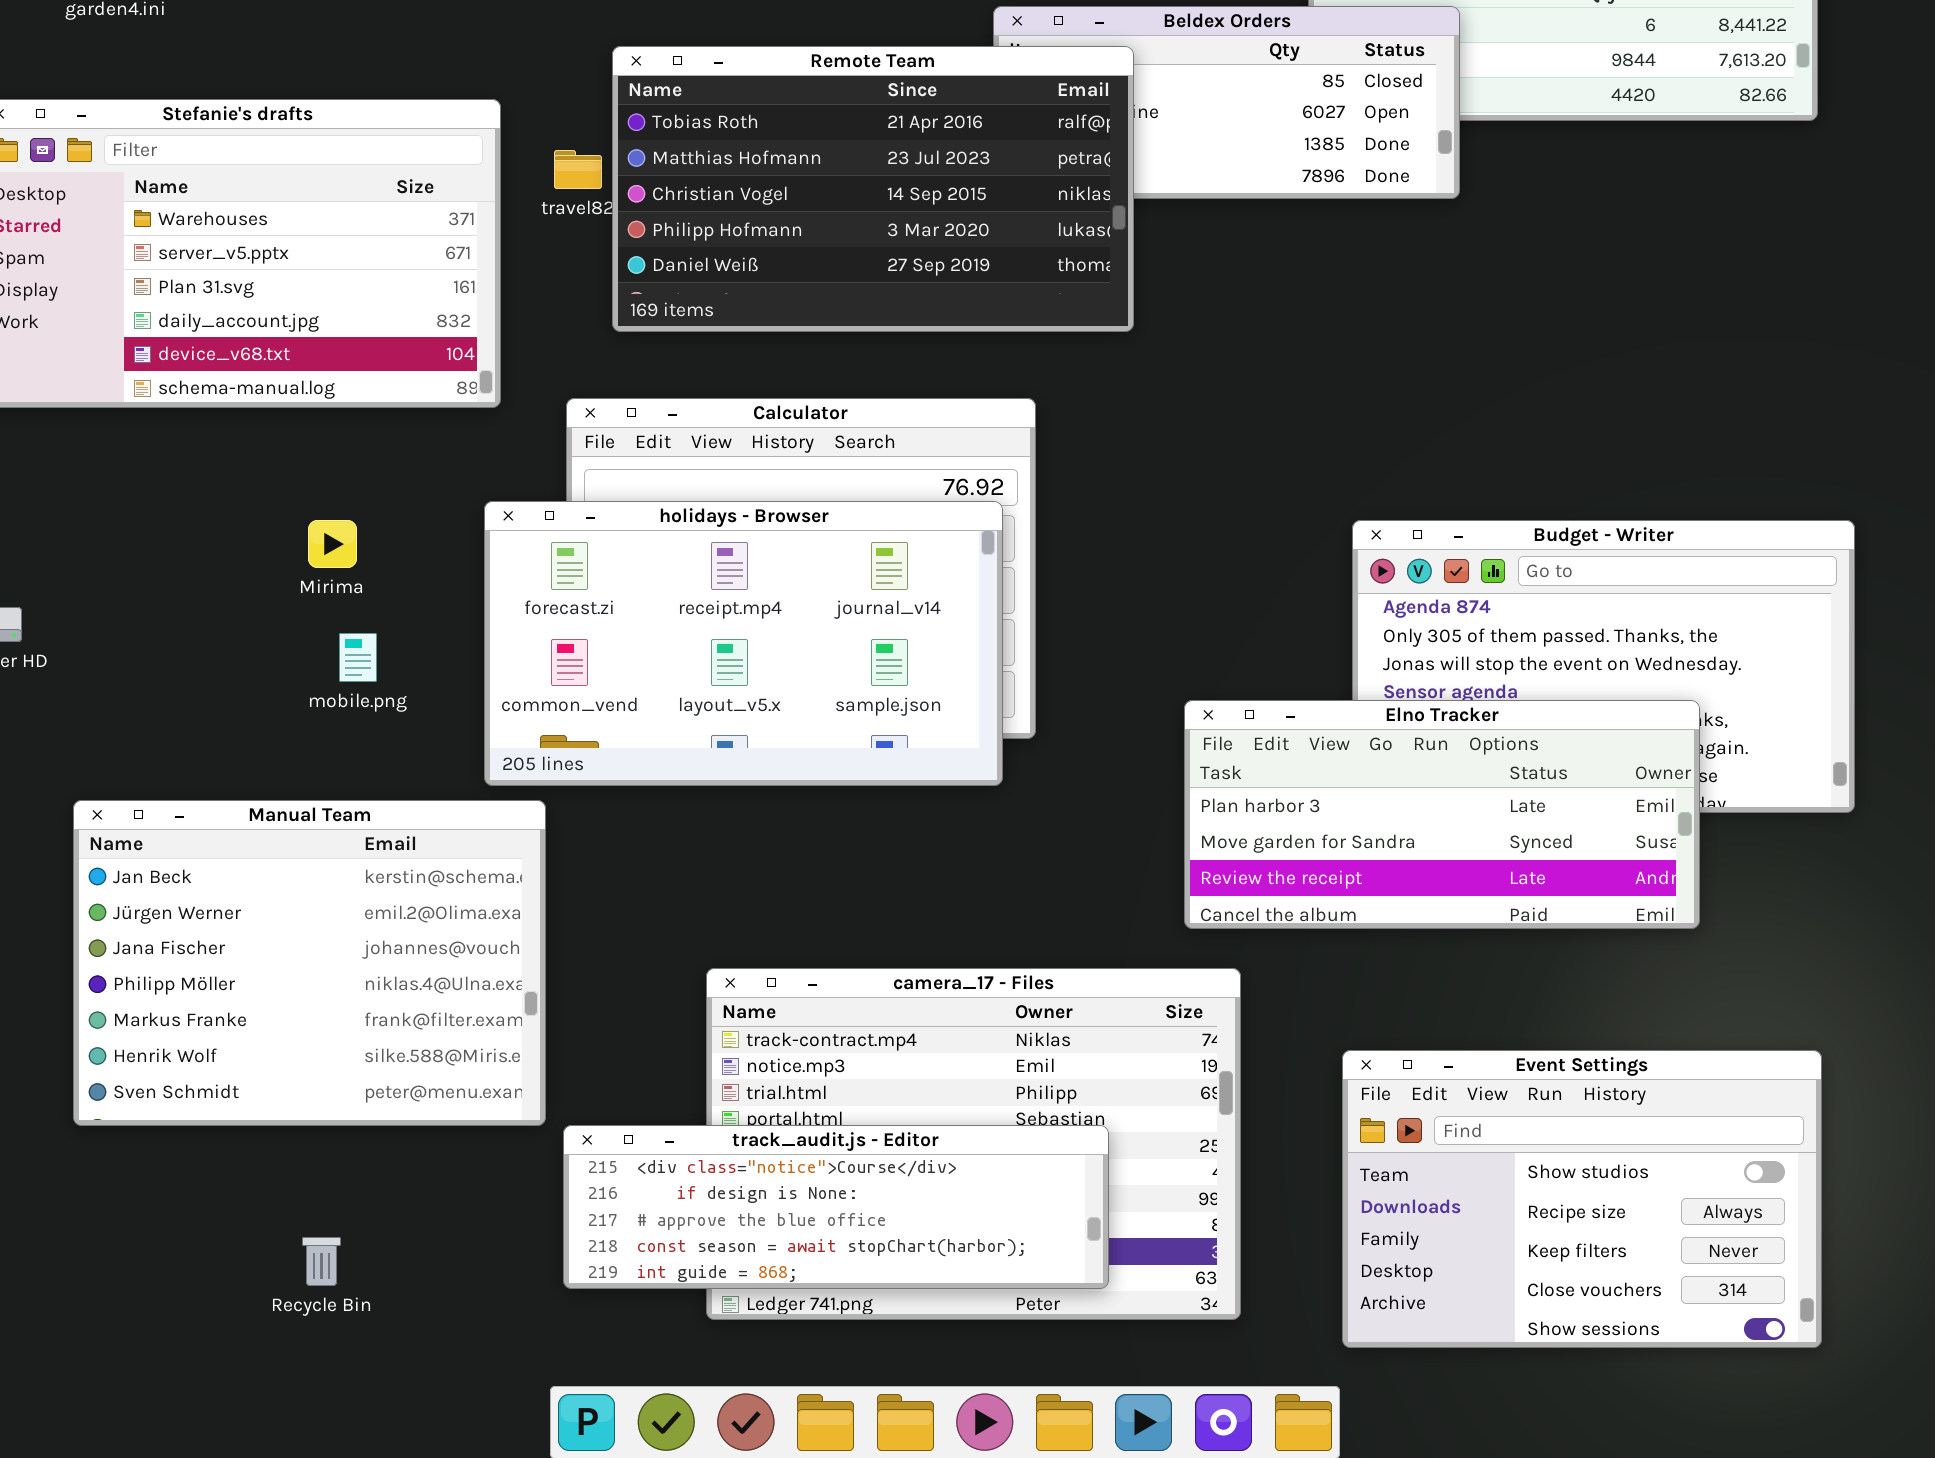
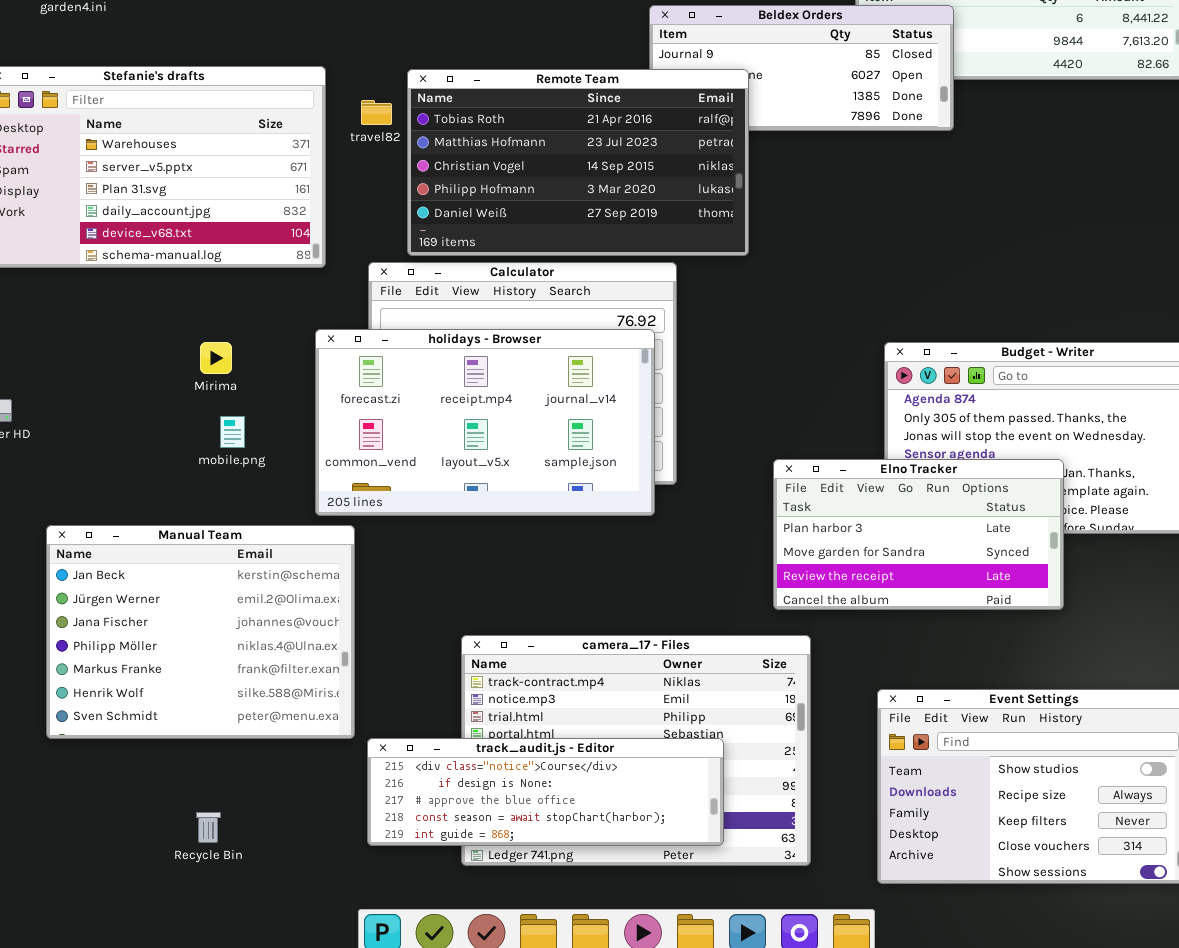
Remote Team: [612,46,1134,332] -> [407,69,749,256], moved
Elno Tracker: [1184,700,1700,929] -> [773,459,1064,610], resized

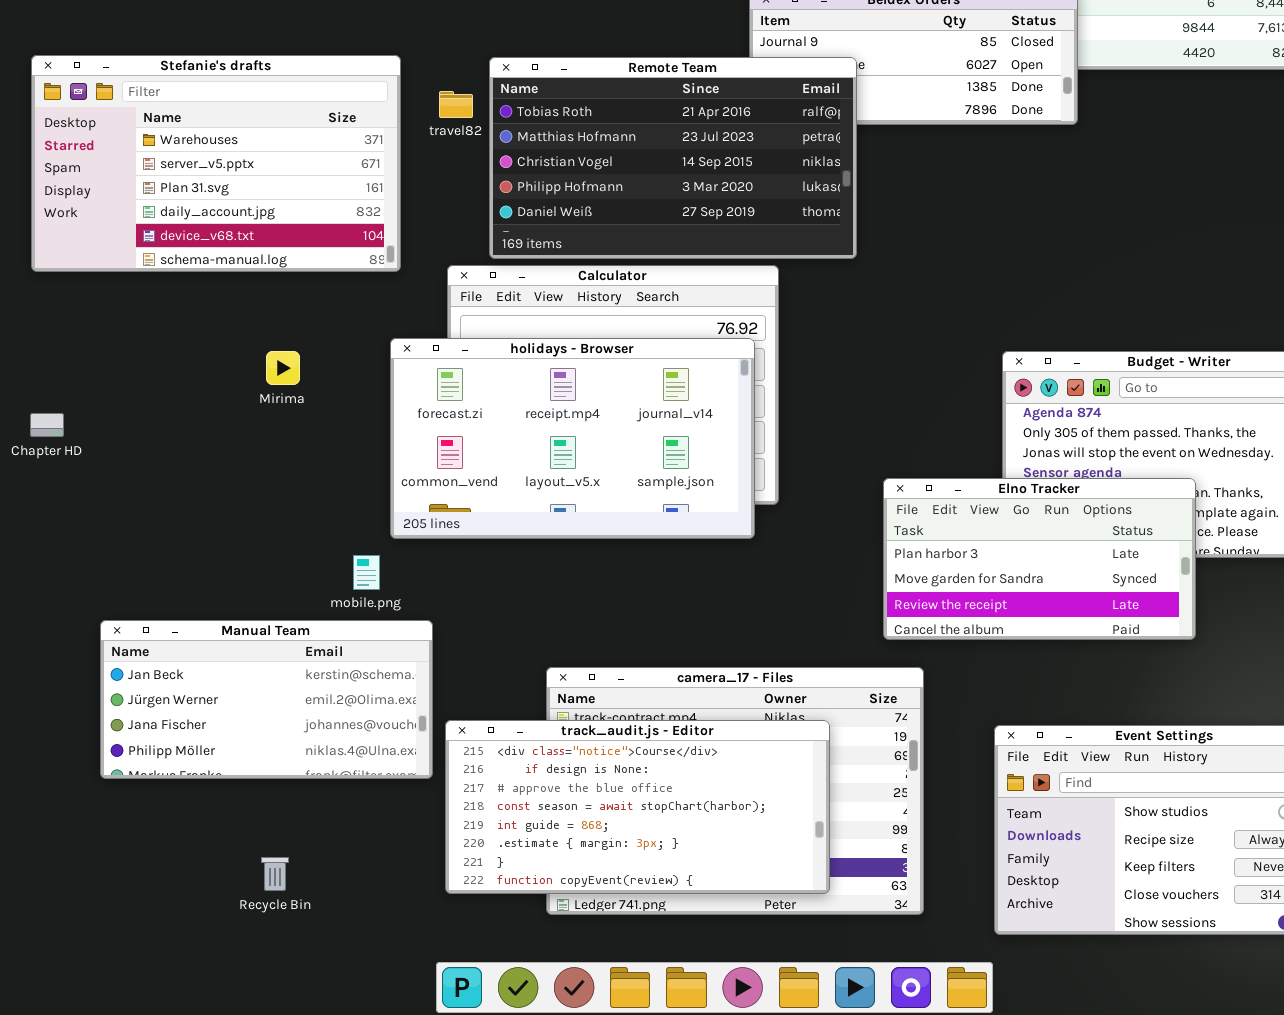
mobile.png: [220,416,245,448] -> [353,555,380,590], moved
Manual Team: [46,525,355,739] -> [100,620,433,779], resized
track_audit.js - Editor: [367,738,724,846] -> [445,720,830,894], resized

